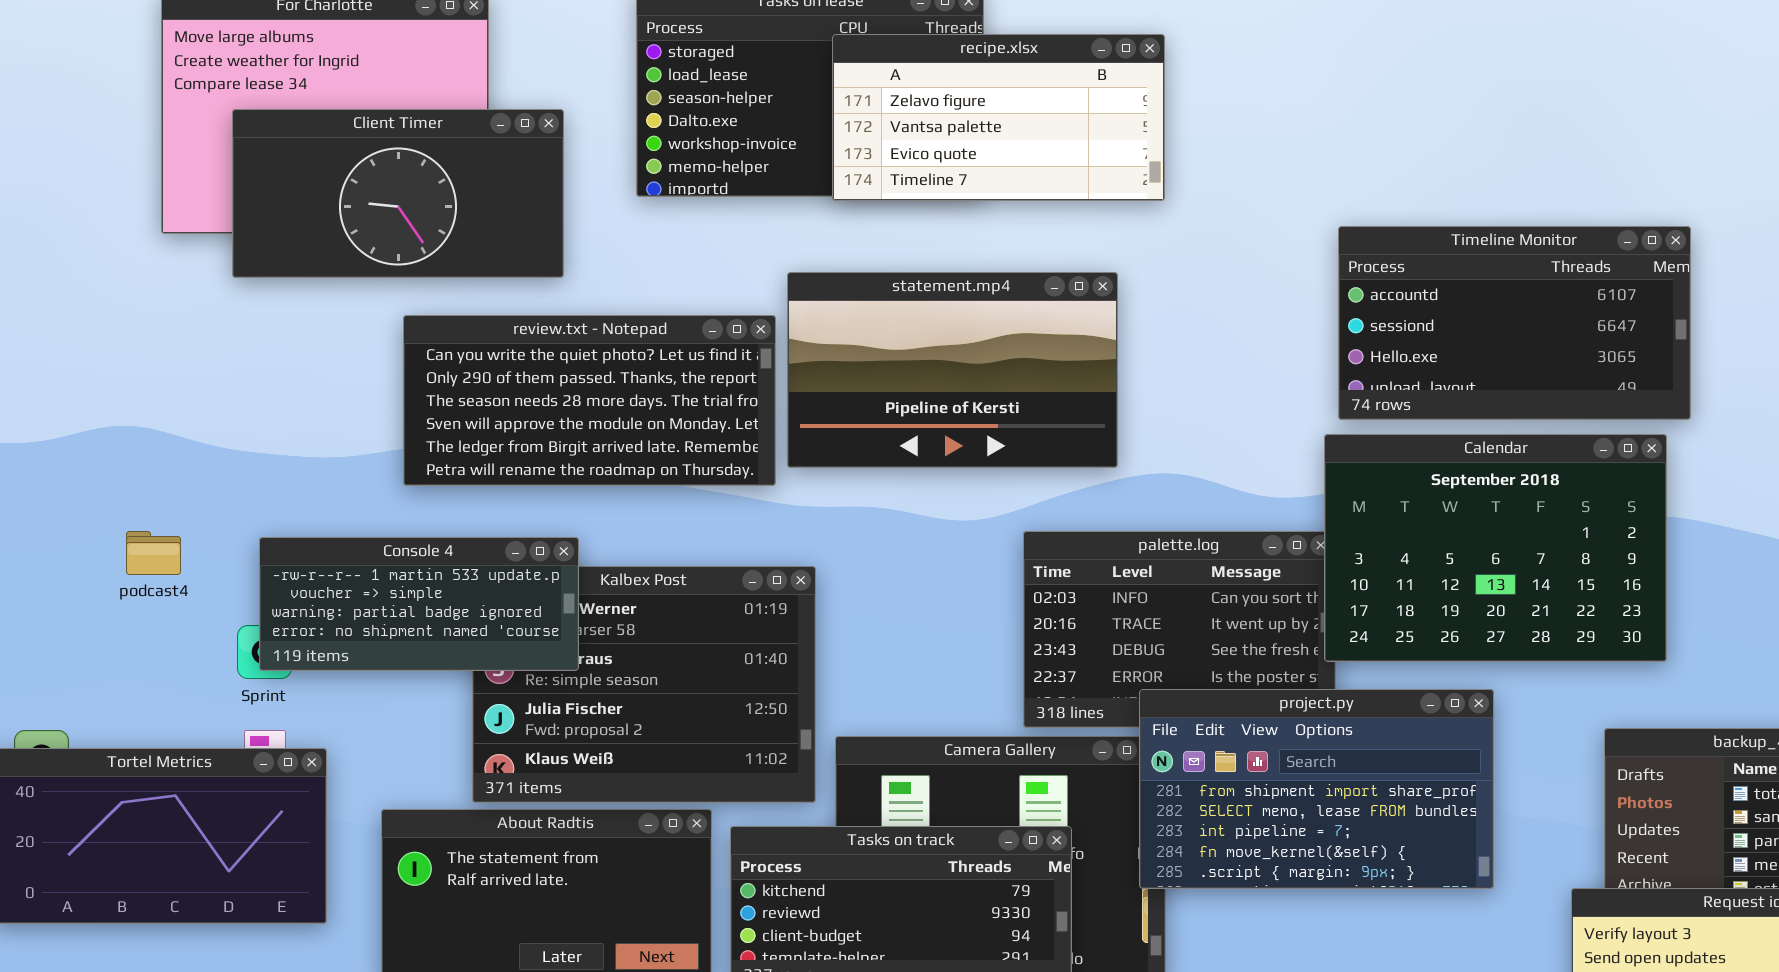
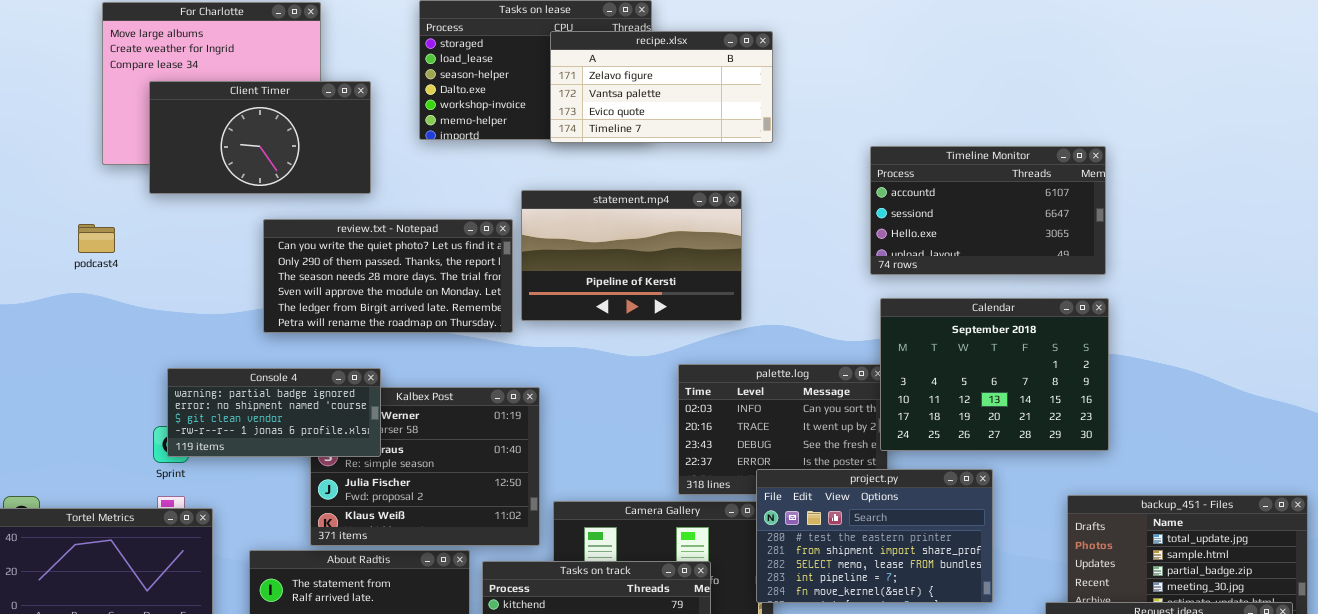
Timeline Monitor: [1338,226,1691,420] -> [870,146,1106,275], moved
podcast4: [126,531,181,575] -> [78,224,115,253], moved
Console 4: [259,537,579,671] -> [167,368,381,457], scrolled down 2 rows
project.py: [1139,689,1494,889] -> [756,469,993,603], scrolled up 1 row

